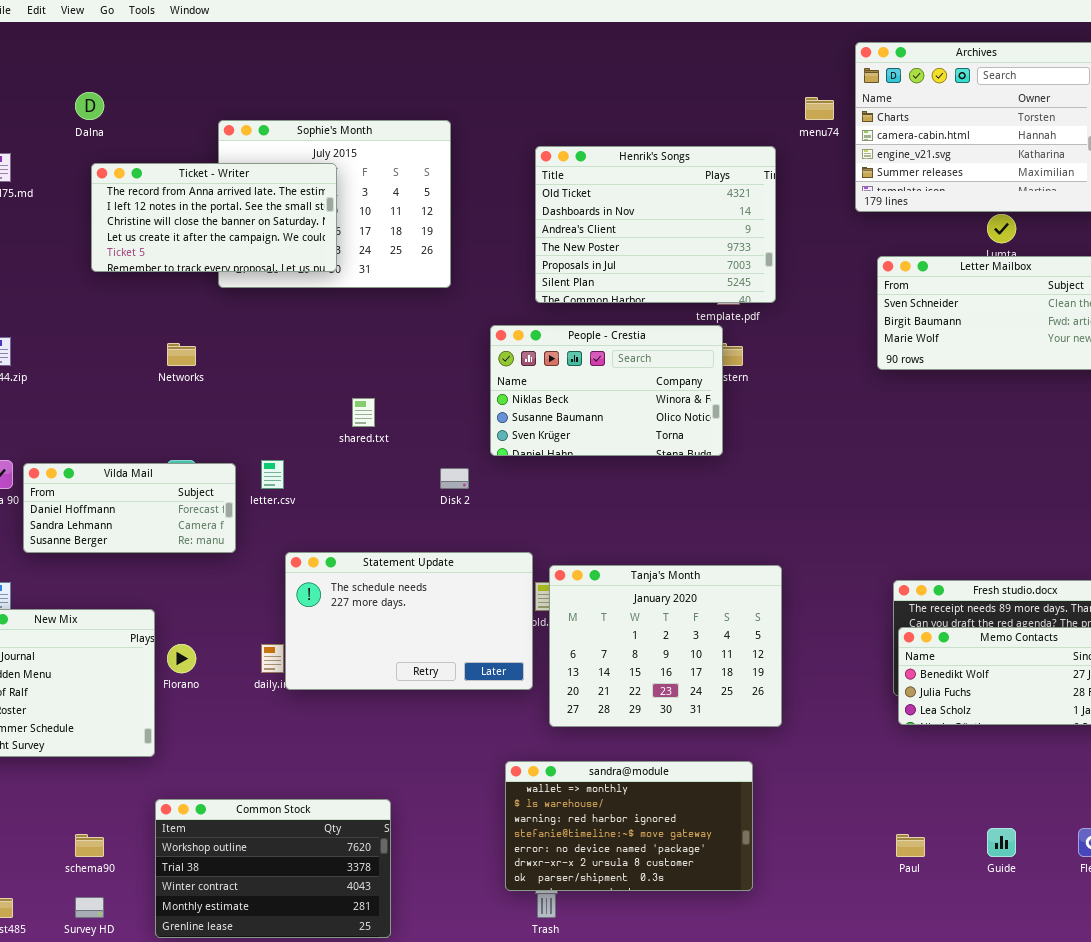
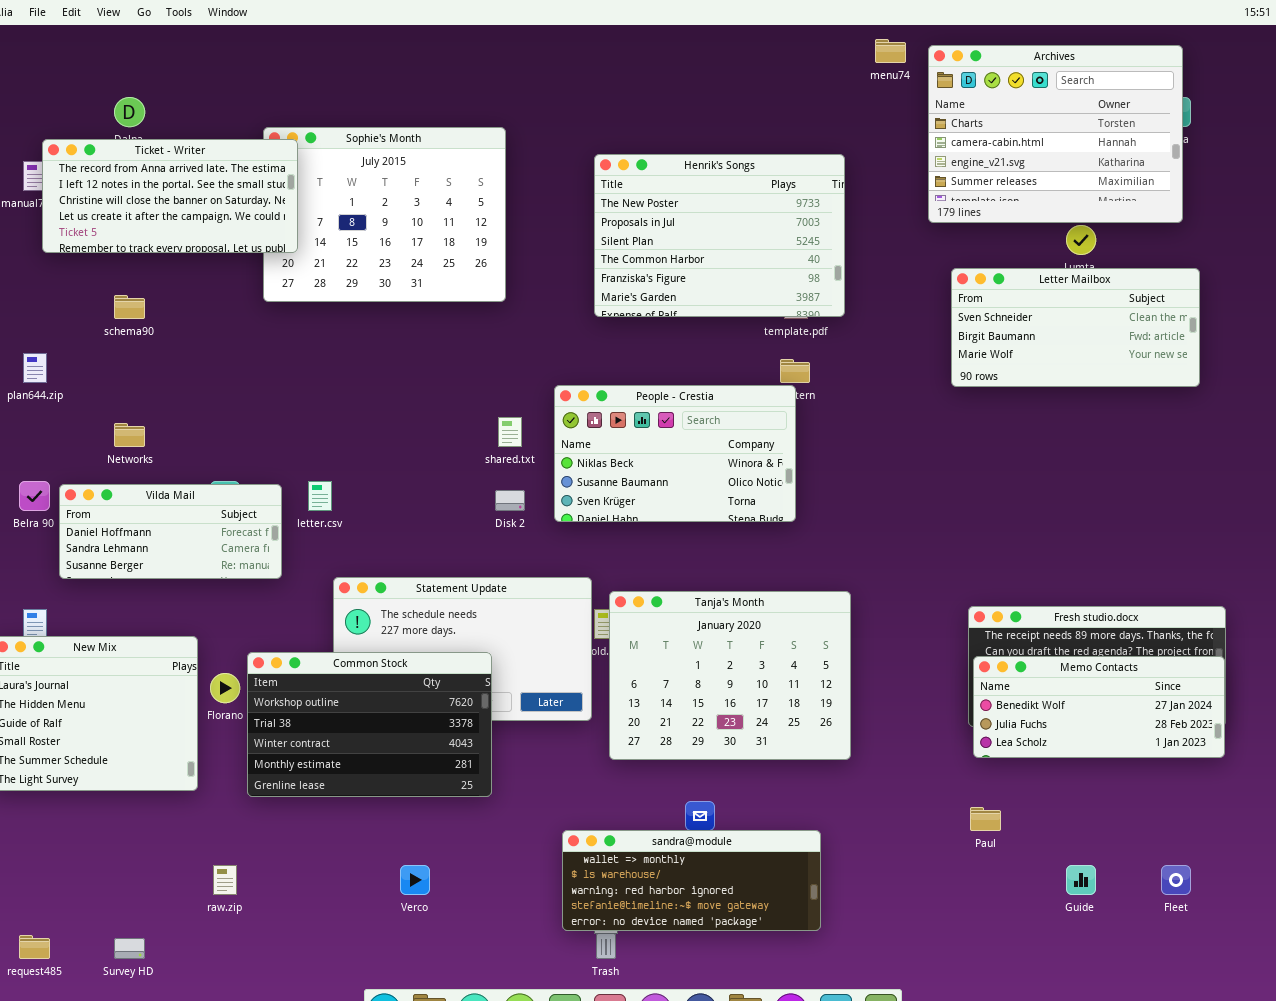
menu74: [805,97,834,120] -> [875,39,906,63], moved
Henrik's Songs: [535,146,776,303] -> [594,154,845,317], scrolled down 3 rows
Ticket - Writer: [91,163,337,272] -> [42,139,298,253], moved
People - Crestia: [490,325,723,456] -> [554,385,796,522], moved
Networks: [167,343,196,366] -> [114,423,145,447], moved
shared.txt: [352,398,375,427] -> [498,417,522,447], moved
sandra@module: [505,761,753,891] -> [562,830,821,931], resized
Common Stock: [155,799,391,938] -> [247,652,492,797], moved
schema90: [75,834,104,857] -> [114,295,145,319], moved
Paul: [896,834,925,857] -> [970,807,1001,831], moved

